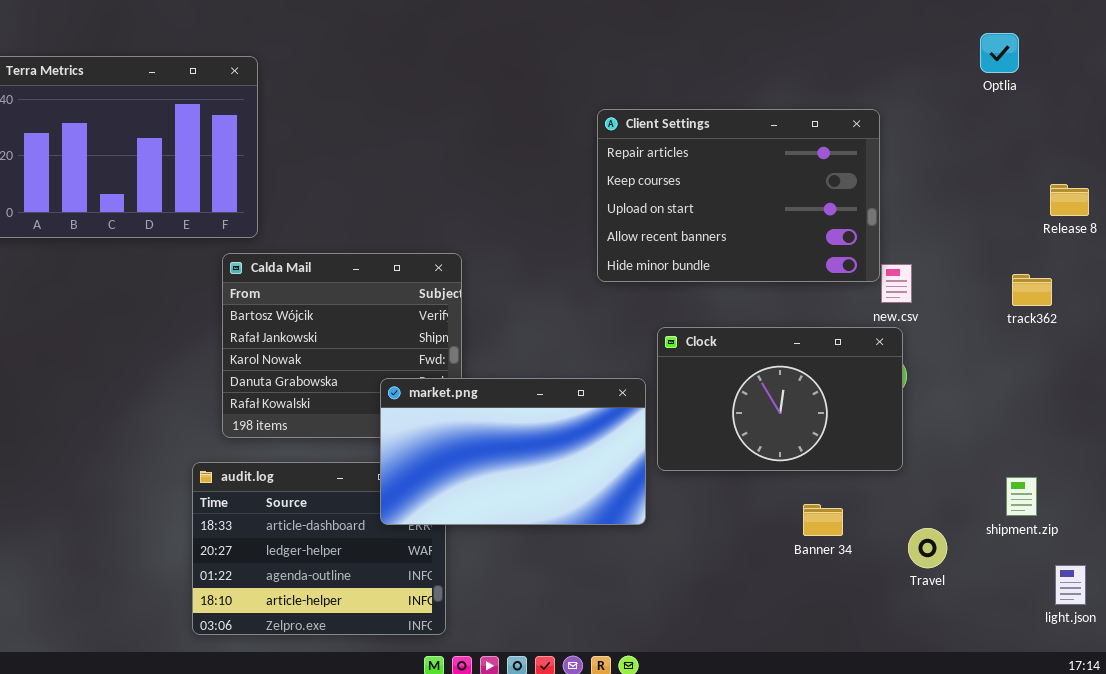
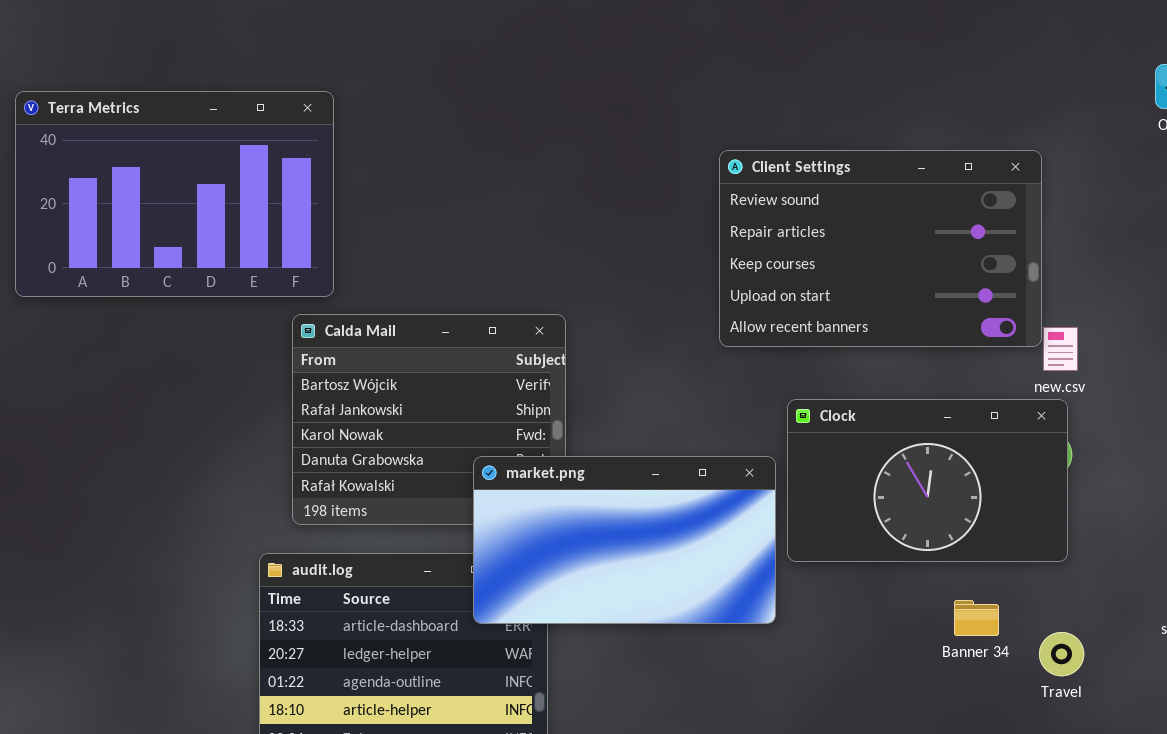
Client Settings: [597,109,880,282] -> [719,150,1042,347], scrolled up 1 row
Travel: [908,528,947,568] -> [1039,632,1084,676], moved

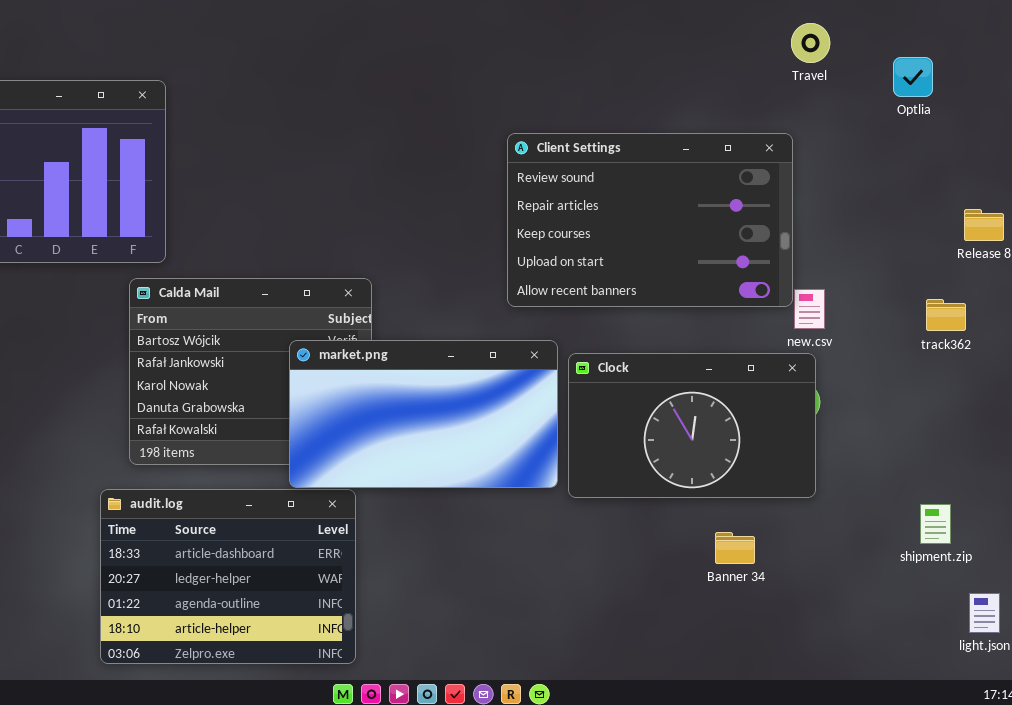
market.png: [473,456,776,624] -> [289,340,558,488], moved
Travel: [1039,632,1084,676] -> [791,23,830,63], moved

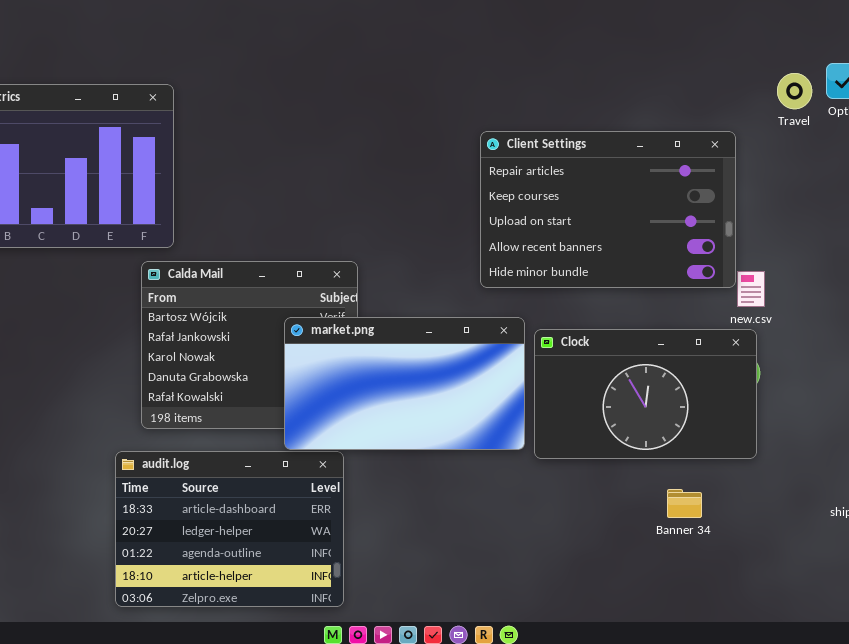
Travel: [791,23,830,63] -> [777,73,812,109], moved
Client Settings: [507,133,793,307] -> [480,131,736,288], scrolled down 1 row

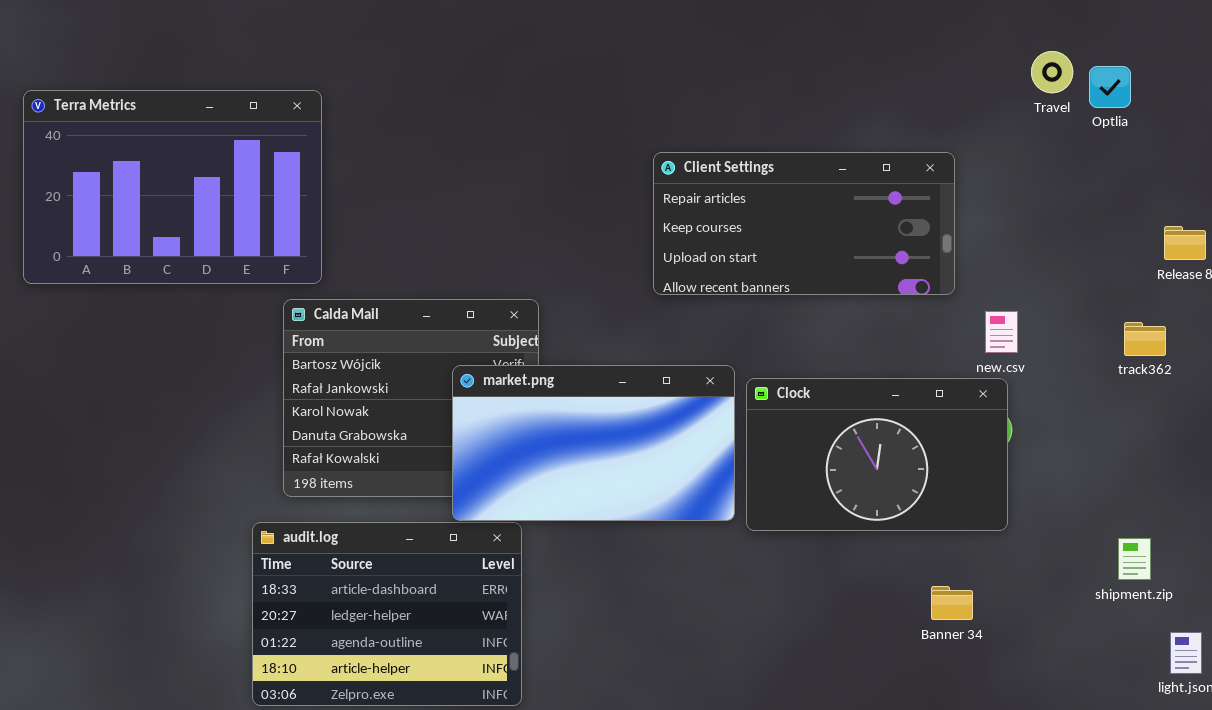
Travel: [777,73,812,109] -> [1031,51,1073,93], moved
Client Settings: [480,131,736,288] -> [653,152,955,295], moved, resized
Banner 34: [667,489,702,518] -> [931,586,973,620], moved

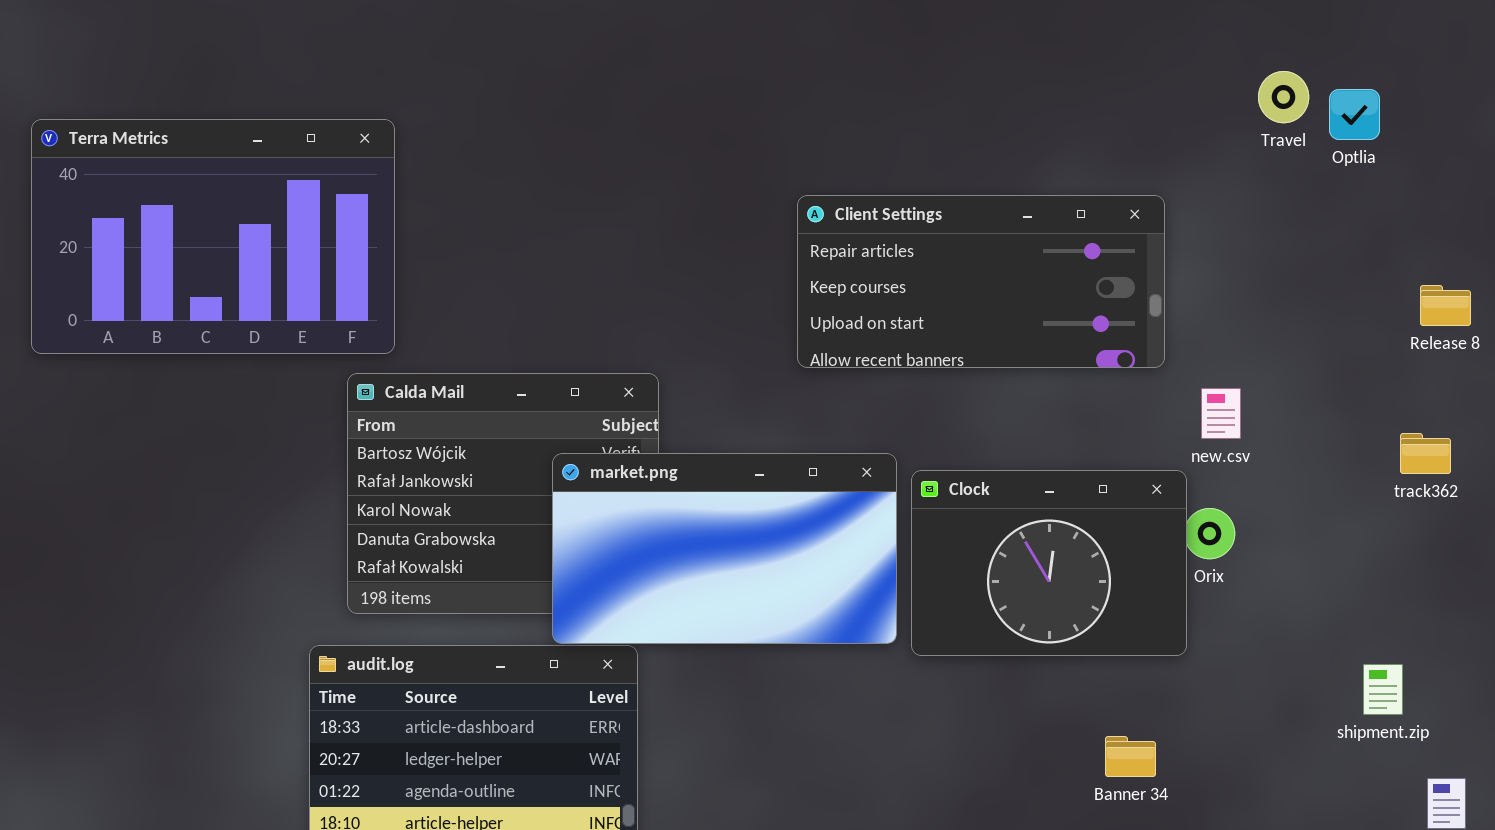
track362: [1124,322,1166,356] -> [1400,433,1451,474], moved
Clock: [746,378,1008,531] -> [911,470,1187,656], resized
Banner 34: [931,586,973,620] -> [1105,736,1156,777], moved

